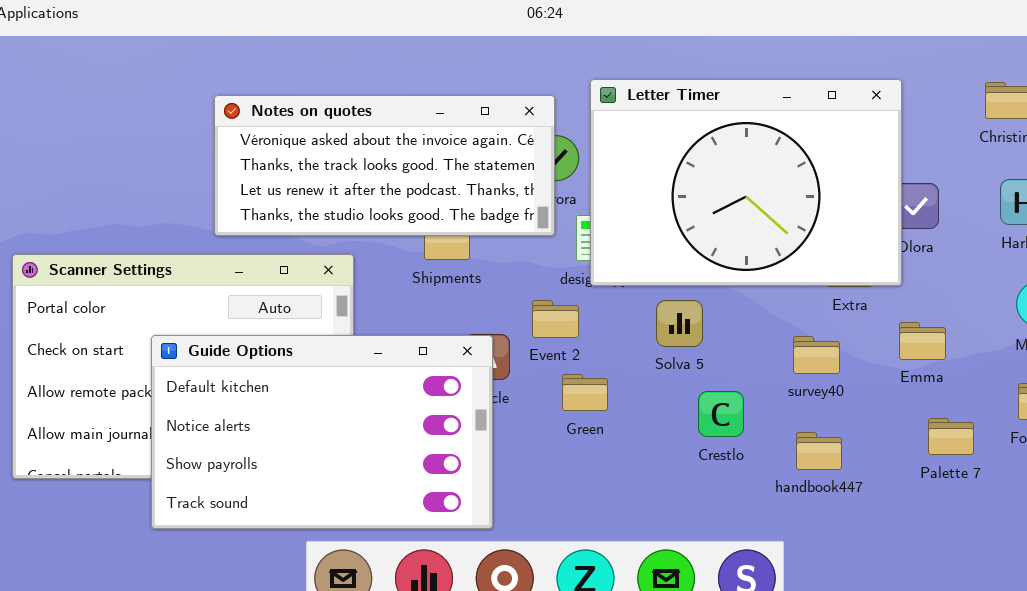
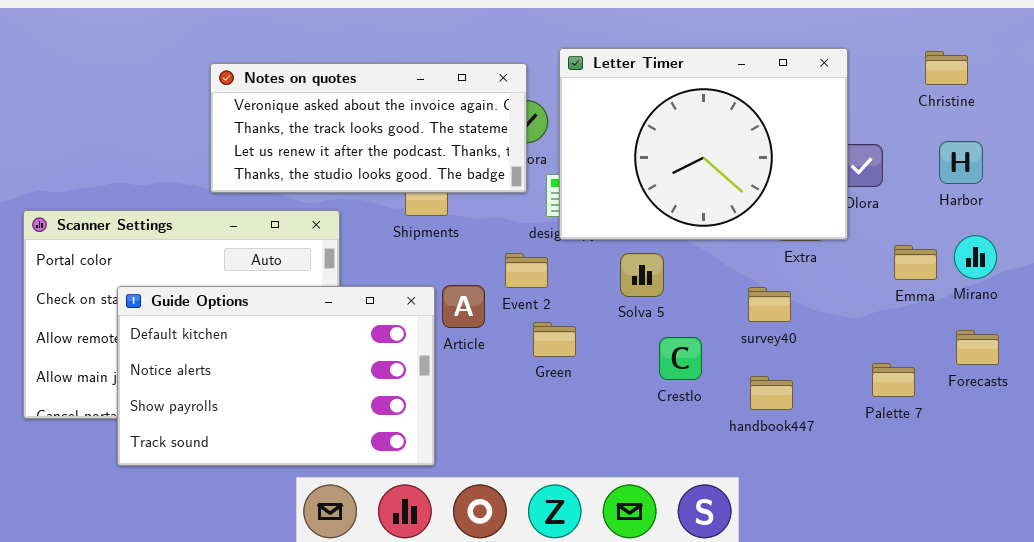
Emma: [899,322,946,360] -> [894,245,937,280], moved
Guide Options: [151,335,493,529] -> [117,286,435,466], moved

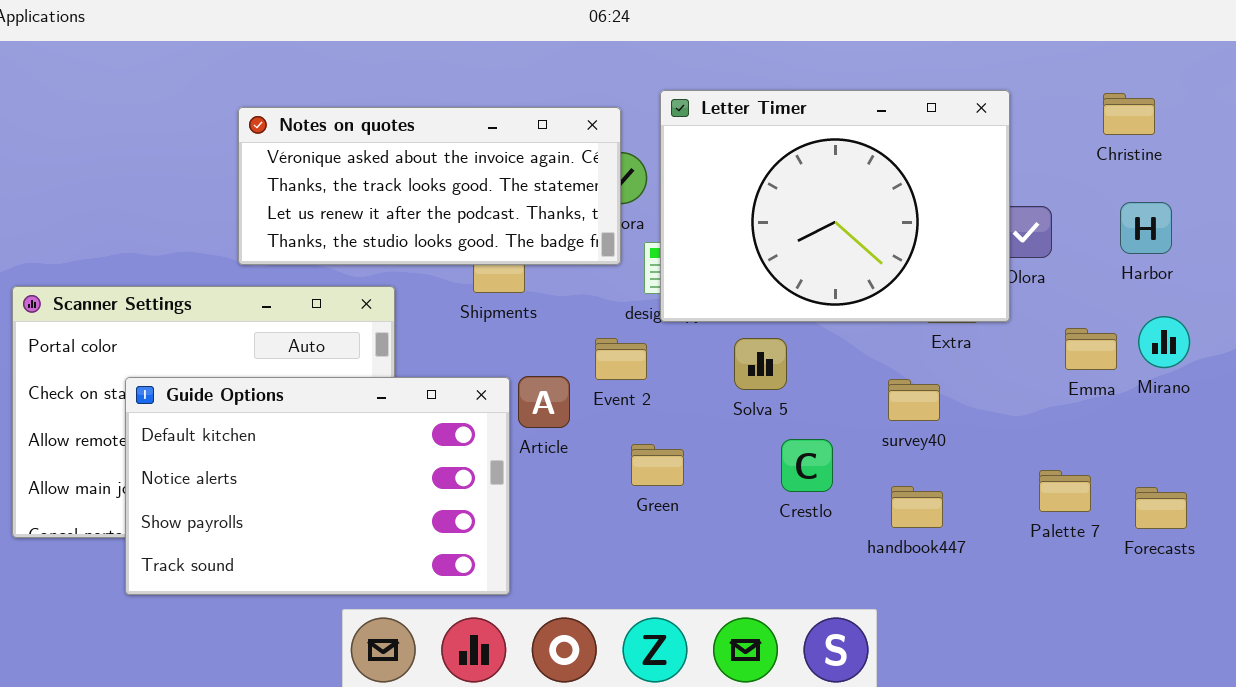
Green: [533,322,576,357] -> [631,444,684,486], moved
Forecasts: [956,330,999,365] -> [1135,487,1187,529], moved

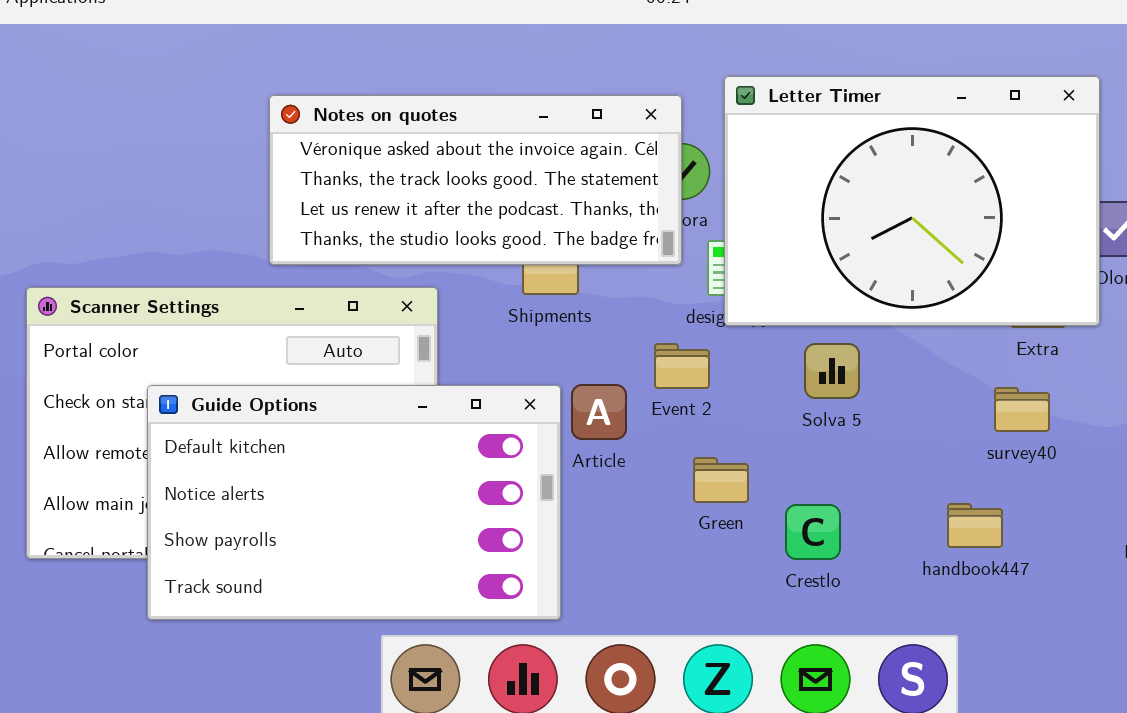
survey40: [888,379,940,421] -> [994,387,1050,432], moved
Crestlo: [781,439,833,492] -> [785,504,841,560], moved
handbook447: [891,486,943,528] -> [947,503,1003,548], moved

